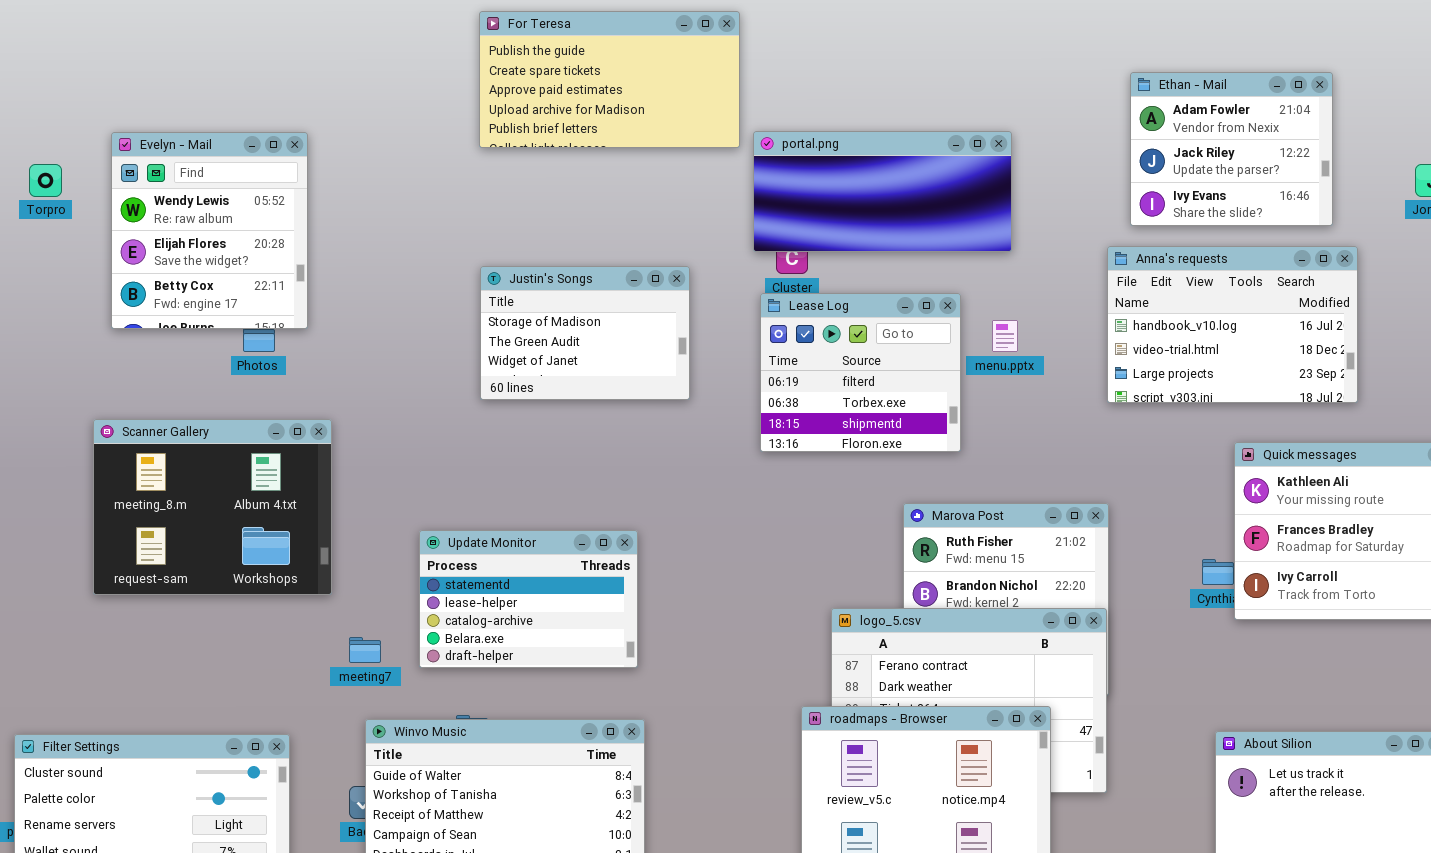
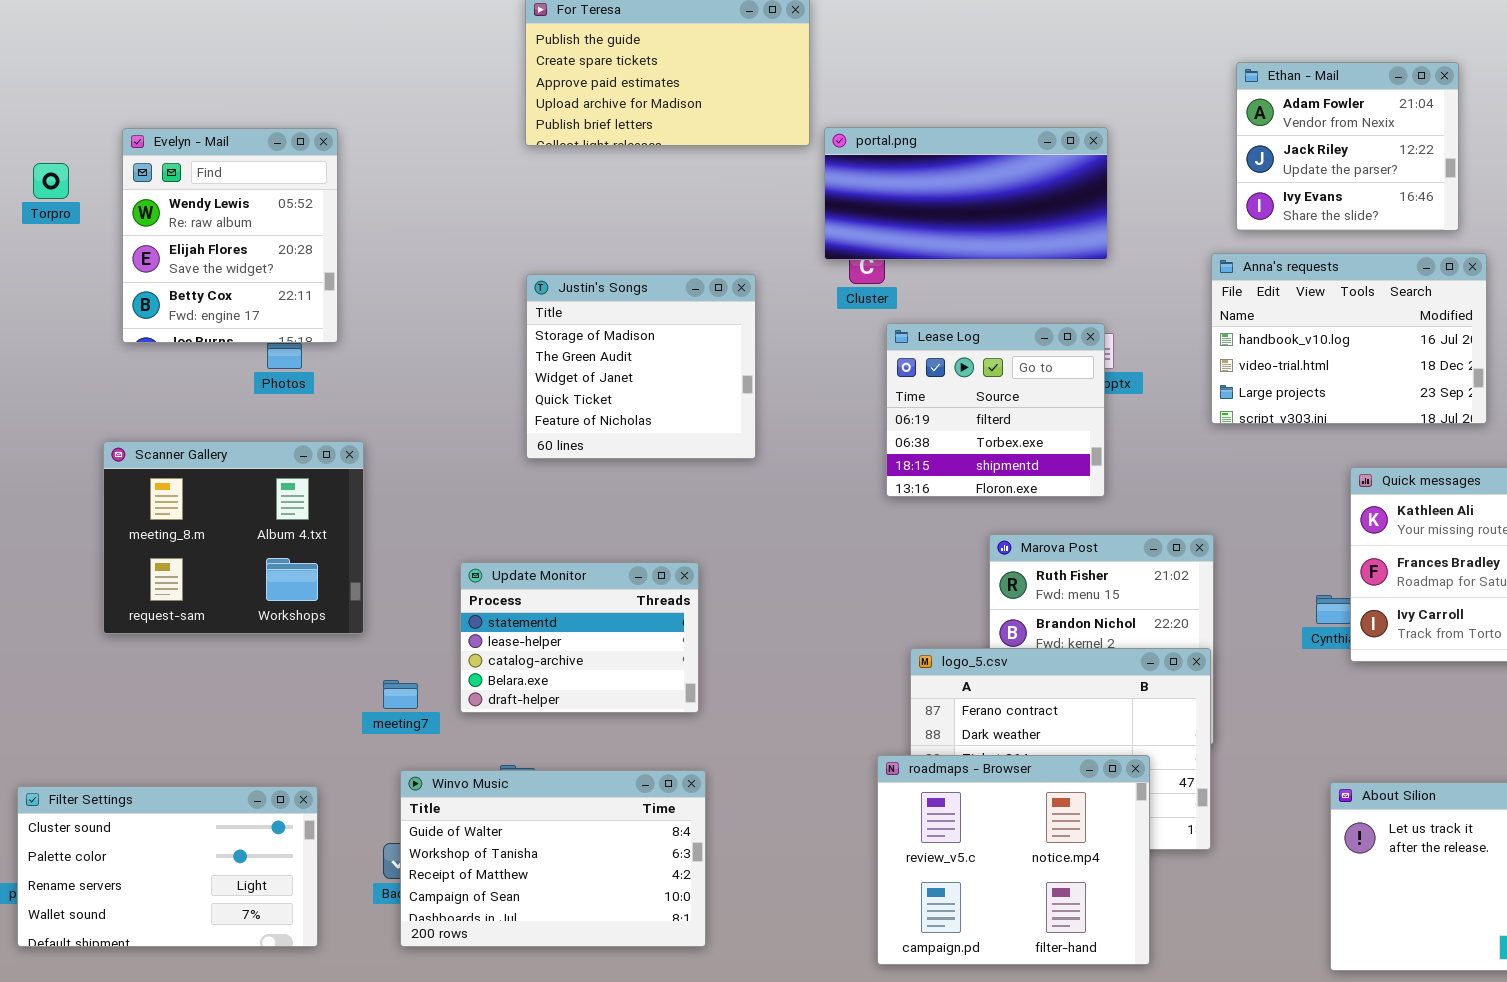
Justin's Songs: [480,266,690,400] -> [526,274,756,459], resized
Lease Log: [760,293,961,452] -> [886,323,1105,497], moved

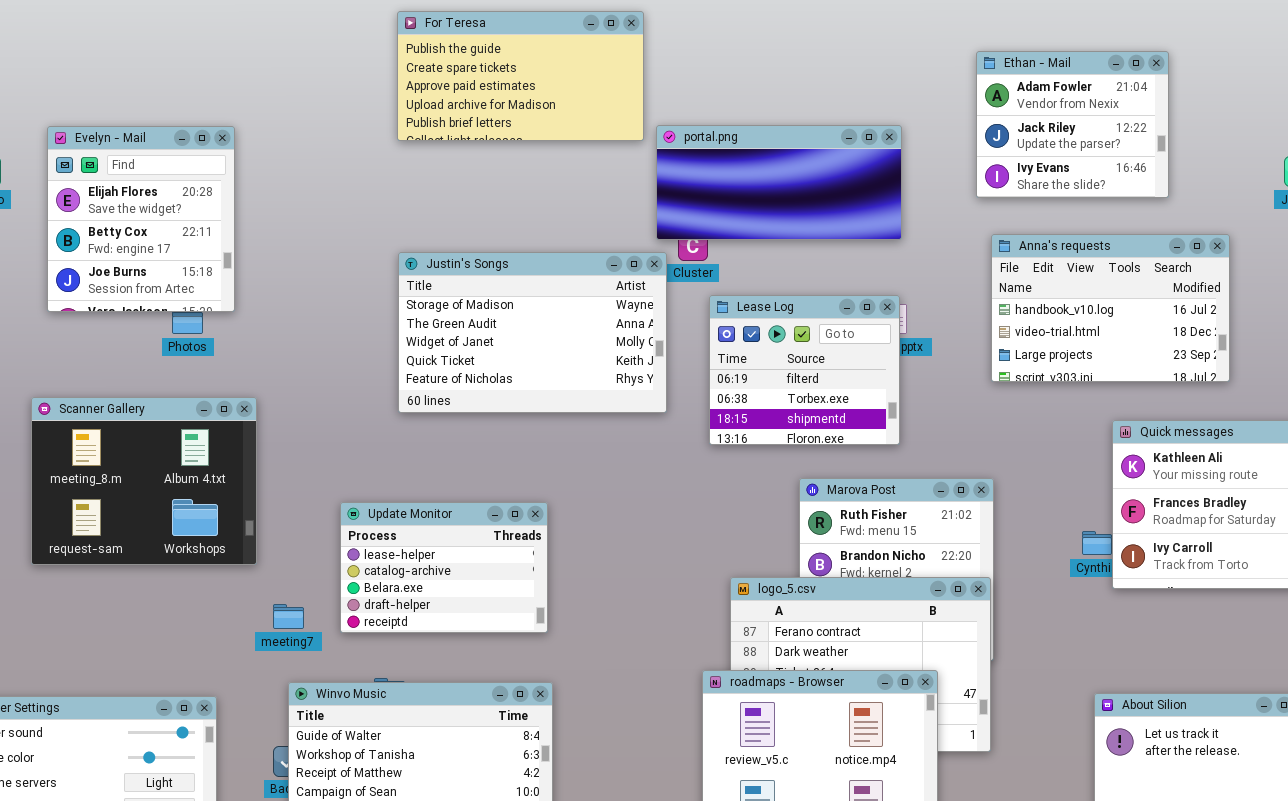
Ethan - Mail: [1236,62,1459,231] -> [976,51,1169,198], moved
Evelyn - Mail: [122,128,338,343] -> [47,126,235,312], scrolled down 1 row
Justin's Songs: [526,274,756,459] -> [398,252,667,413], resized
Update Monitor: [460,562,699,713] -> [340,502,548,633], scrolled down 1 row

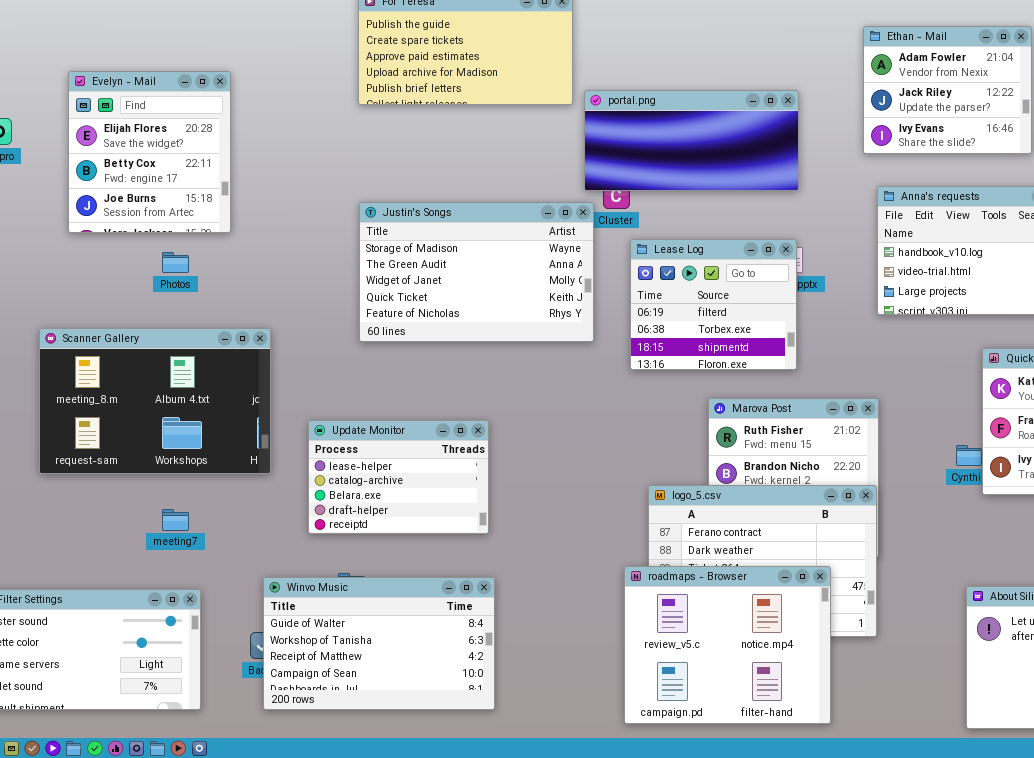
Evelyn - Mail: [47,126,235,312] -> [68,71,231,233], moved
Scanner Gallery: [31,397,257,565] -> [39,328,271,474], resized
meeting7: [273,604,304,629] -> [162,509,189,531], moved

